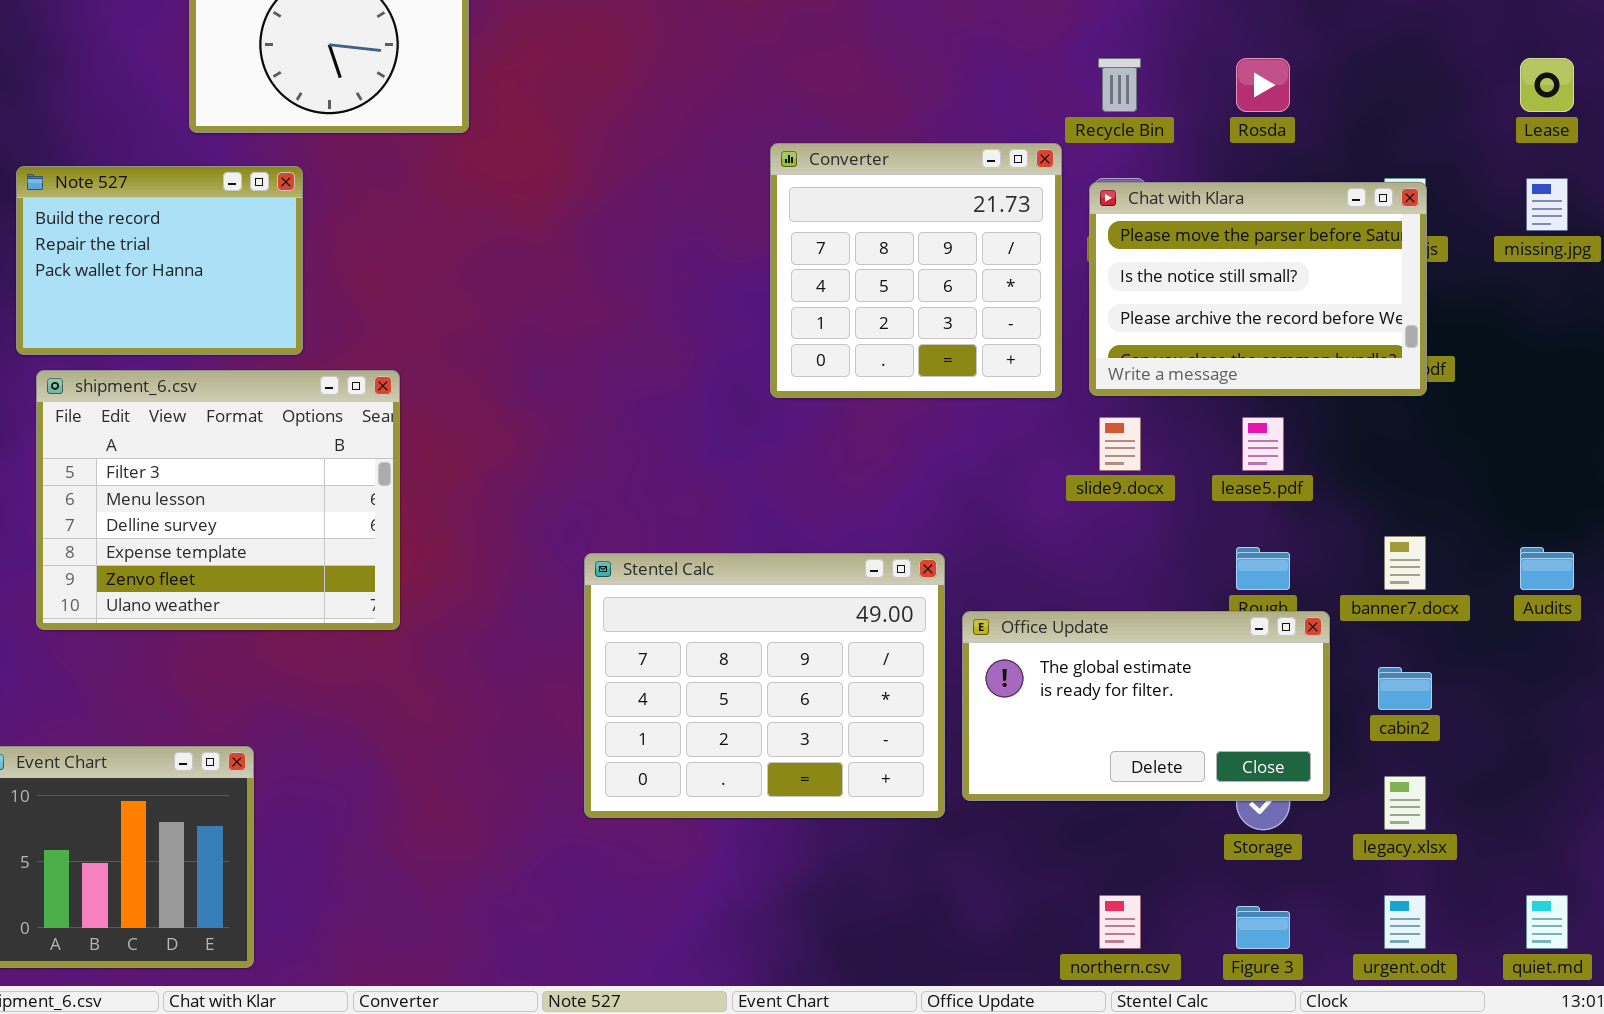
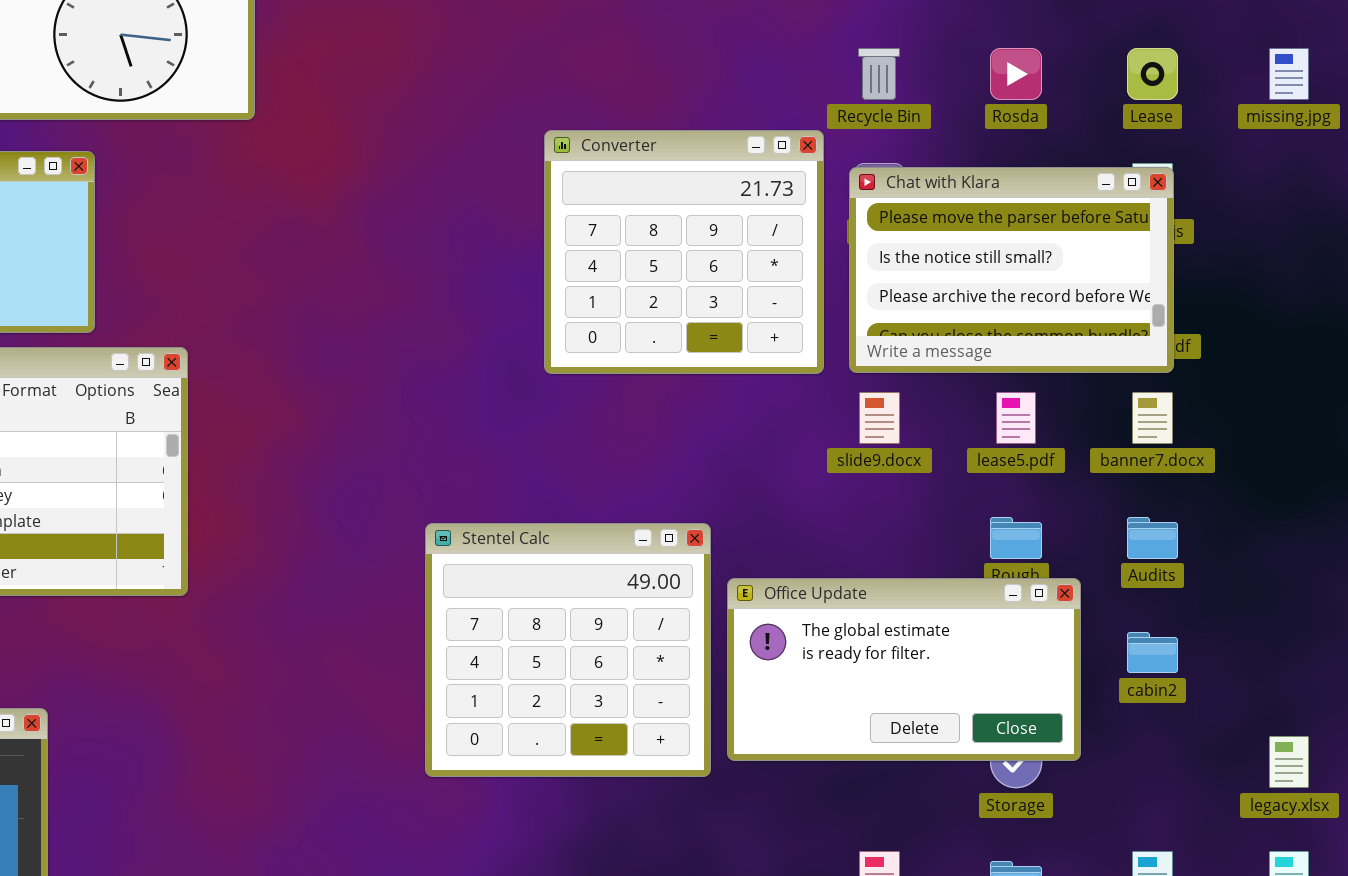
Lease: [1520,58,1574,112] -> [1127,48,1178,100], moved
missing.jpg: [1526,178,1568,231] -> [1269,48,1309,100], moved
banner7.docx: [1384,536,1426,590] -> [1132,392,1173,444], moved
Audits: [1520,547,1574,590] -> [1127,517,1178,559], moved
Stentel Calc: [584,553,945,818] -> [425,523,711,777], resized
legacy.xlsx: [1384,776,1426,830] -> [1269,736,1309,788], moved

